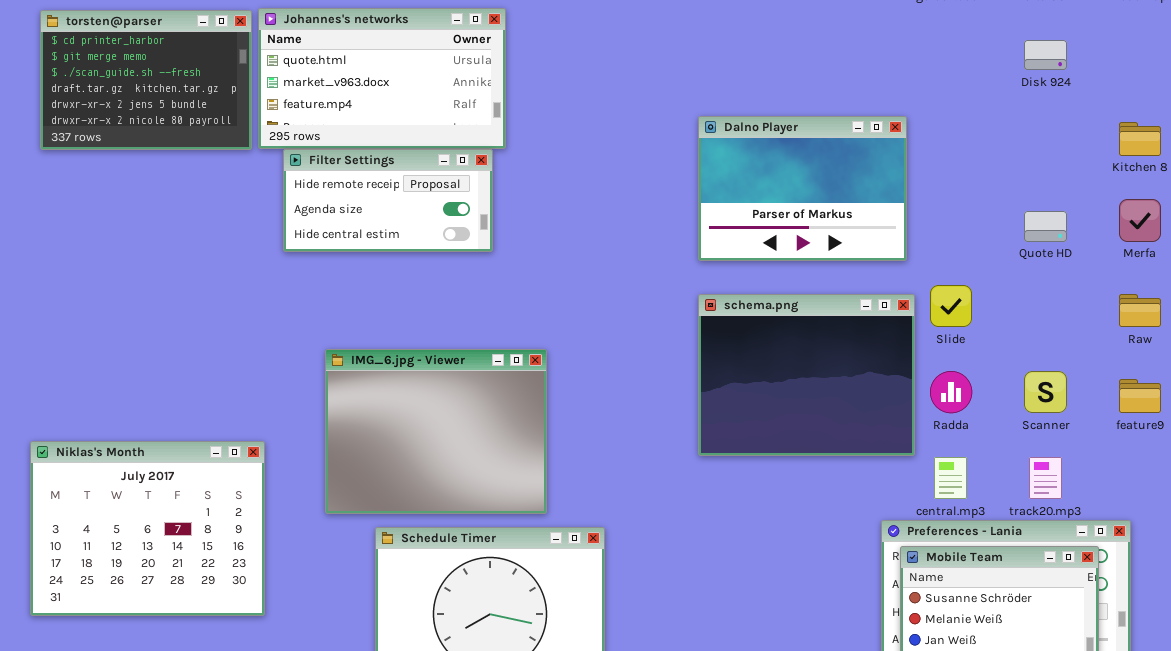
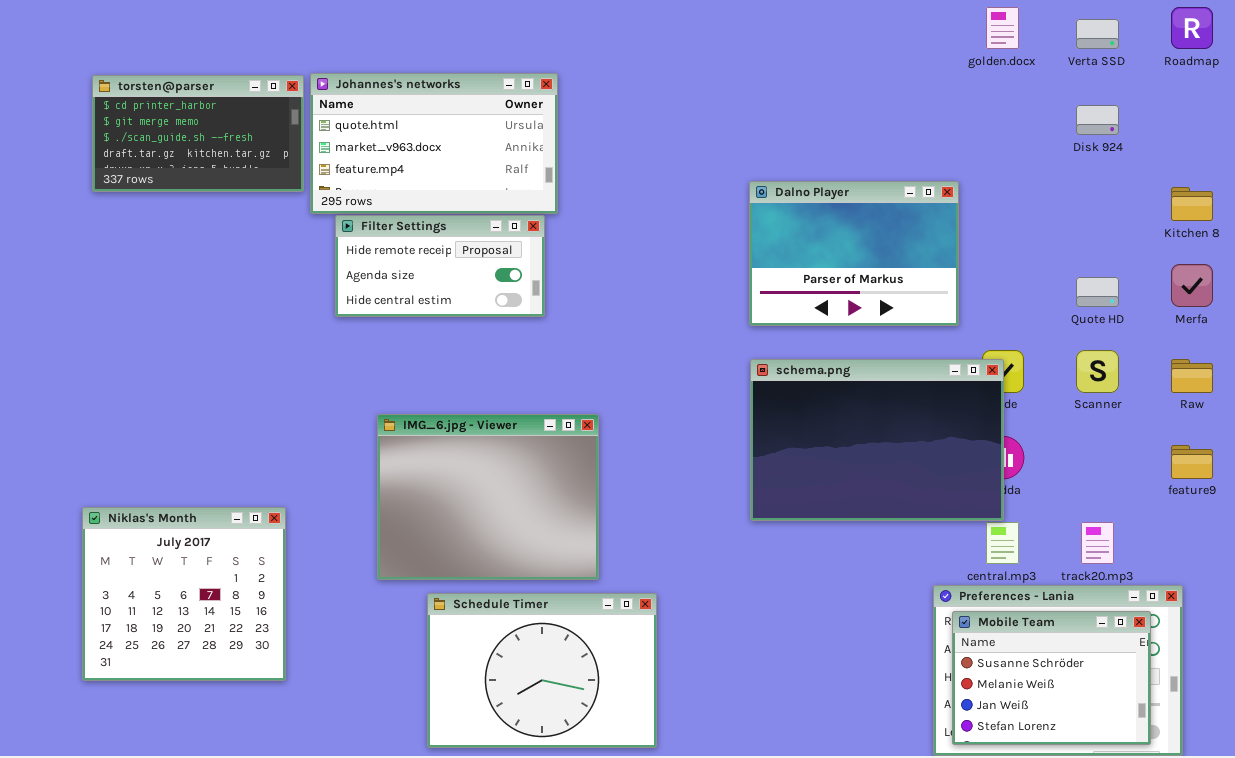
torsten@parser: [40,10,252,150] -> [92,75,304,192], resized
schema.png: [698,294,915,456] -> [750,359,1004,521], resized
Scanner: [1024,371,1067,413] -> [1076,350,1119,393], moved
Niklas's Month: [30,441,265,616] -> [82,507,286,681], resized

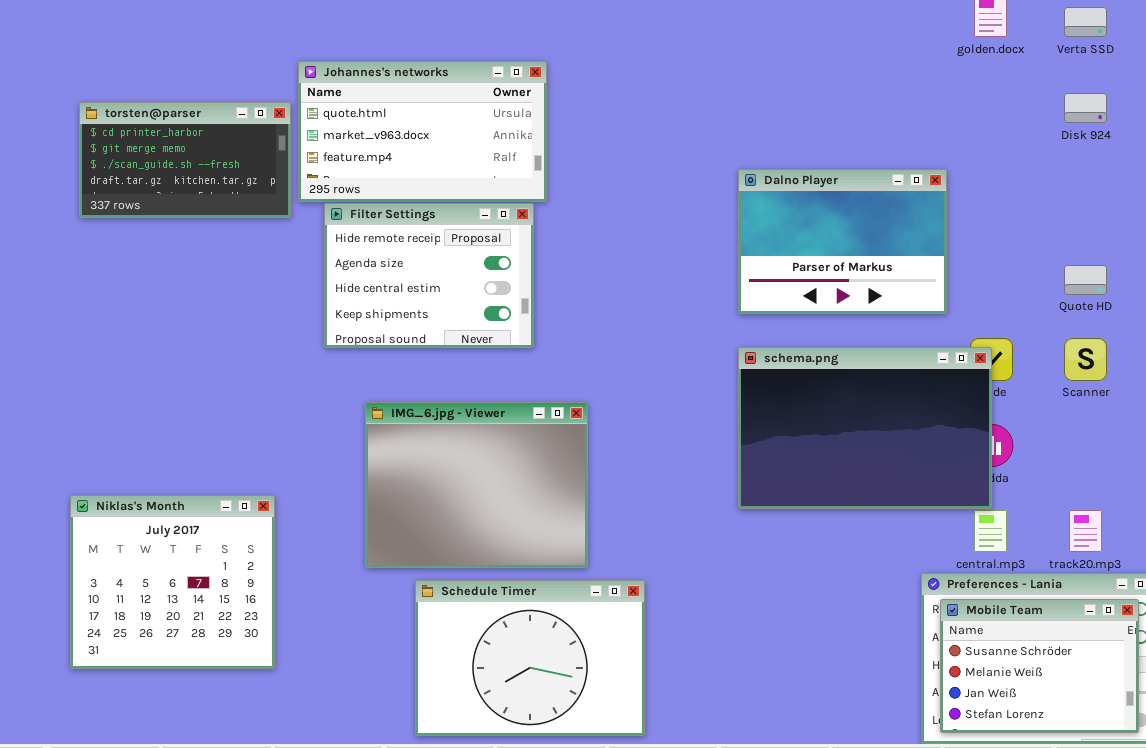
torsten@parser: [92,75,304,192] -> [79,102,291,218], moved
Filter Settings: [335,215,545,317] -> [324,203,534,348], resized

